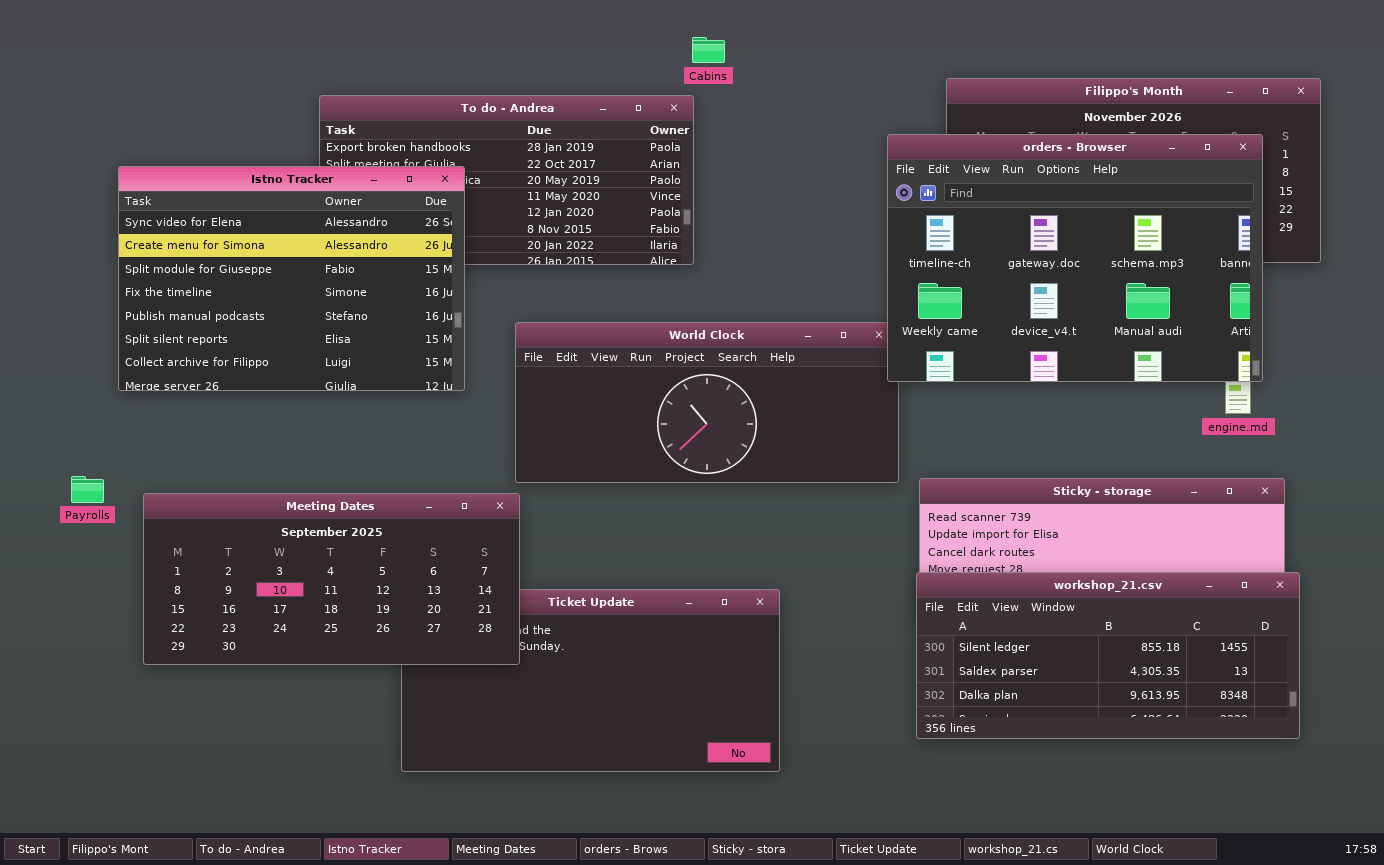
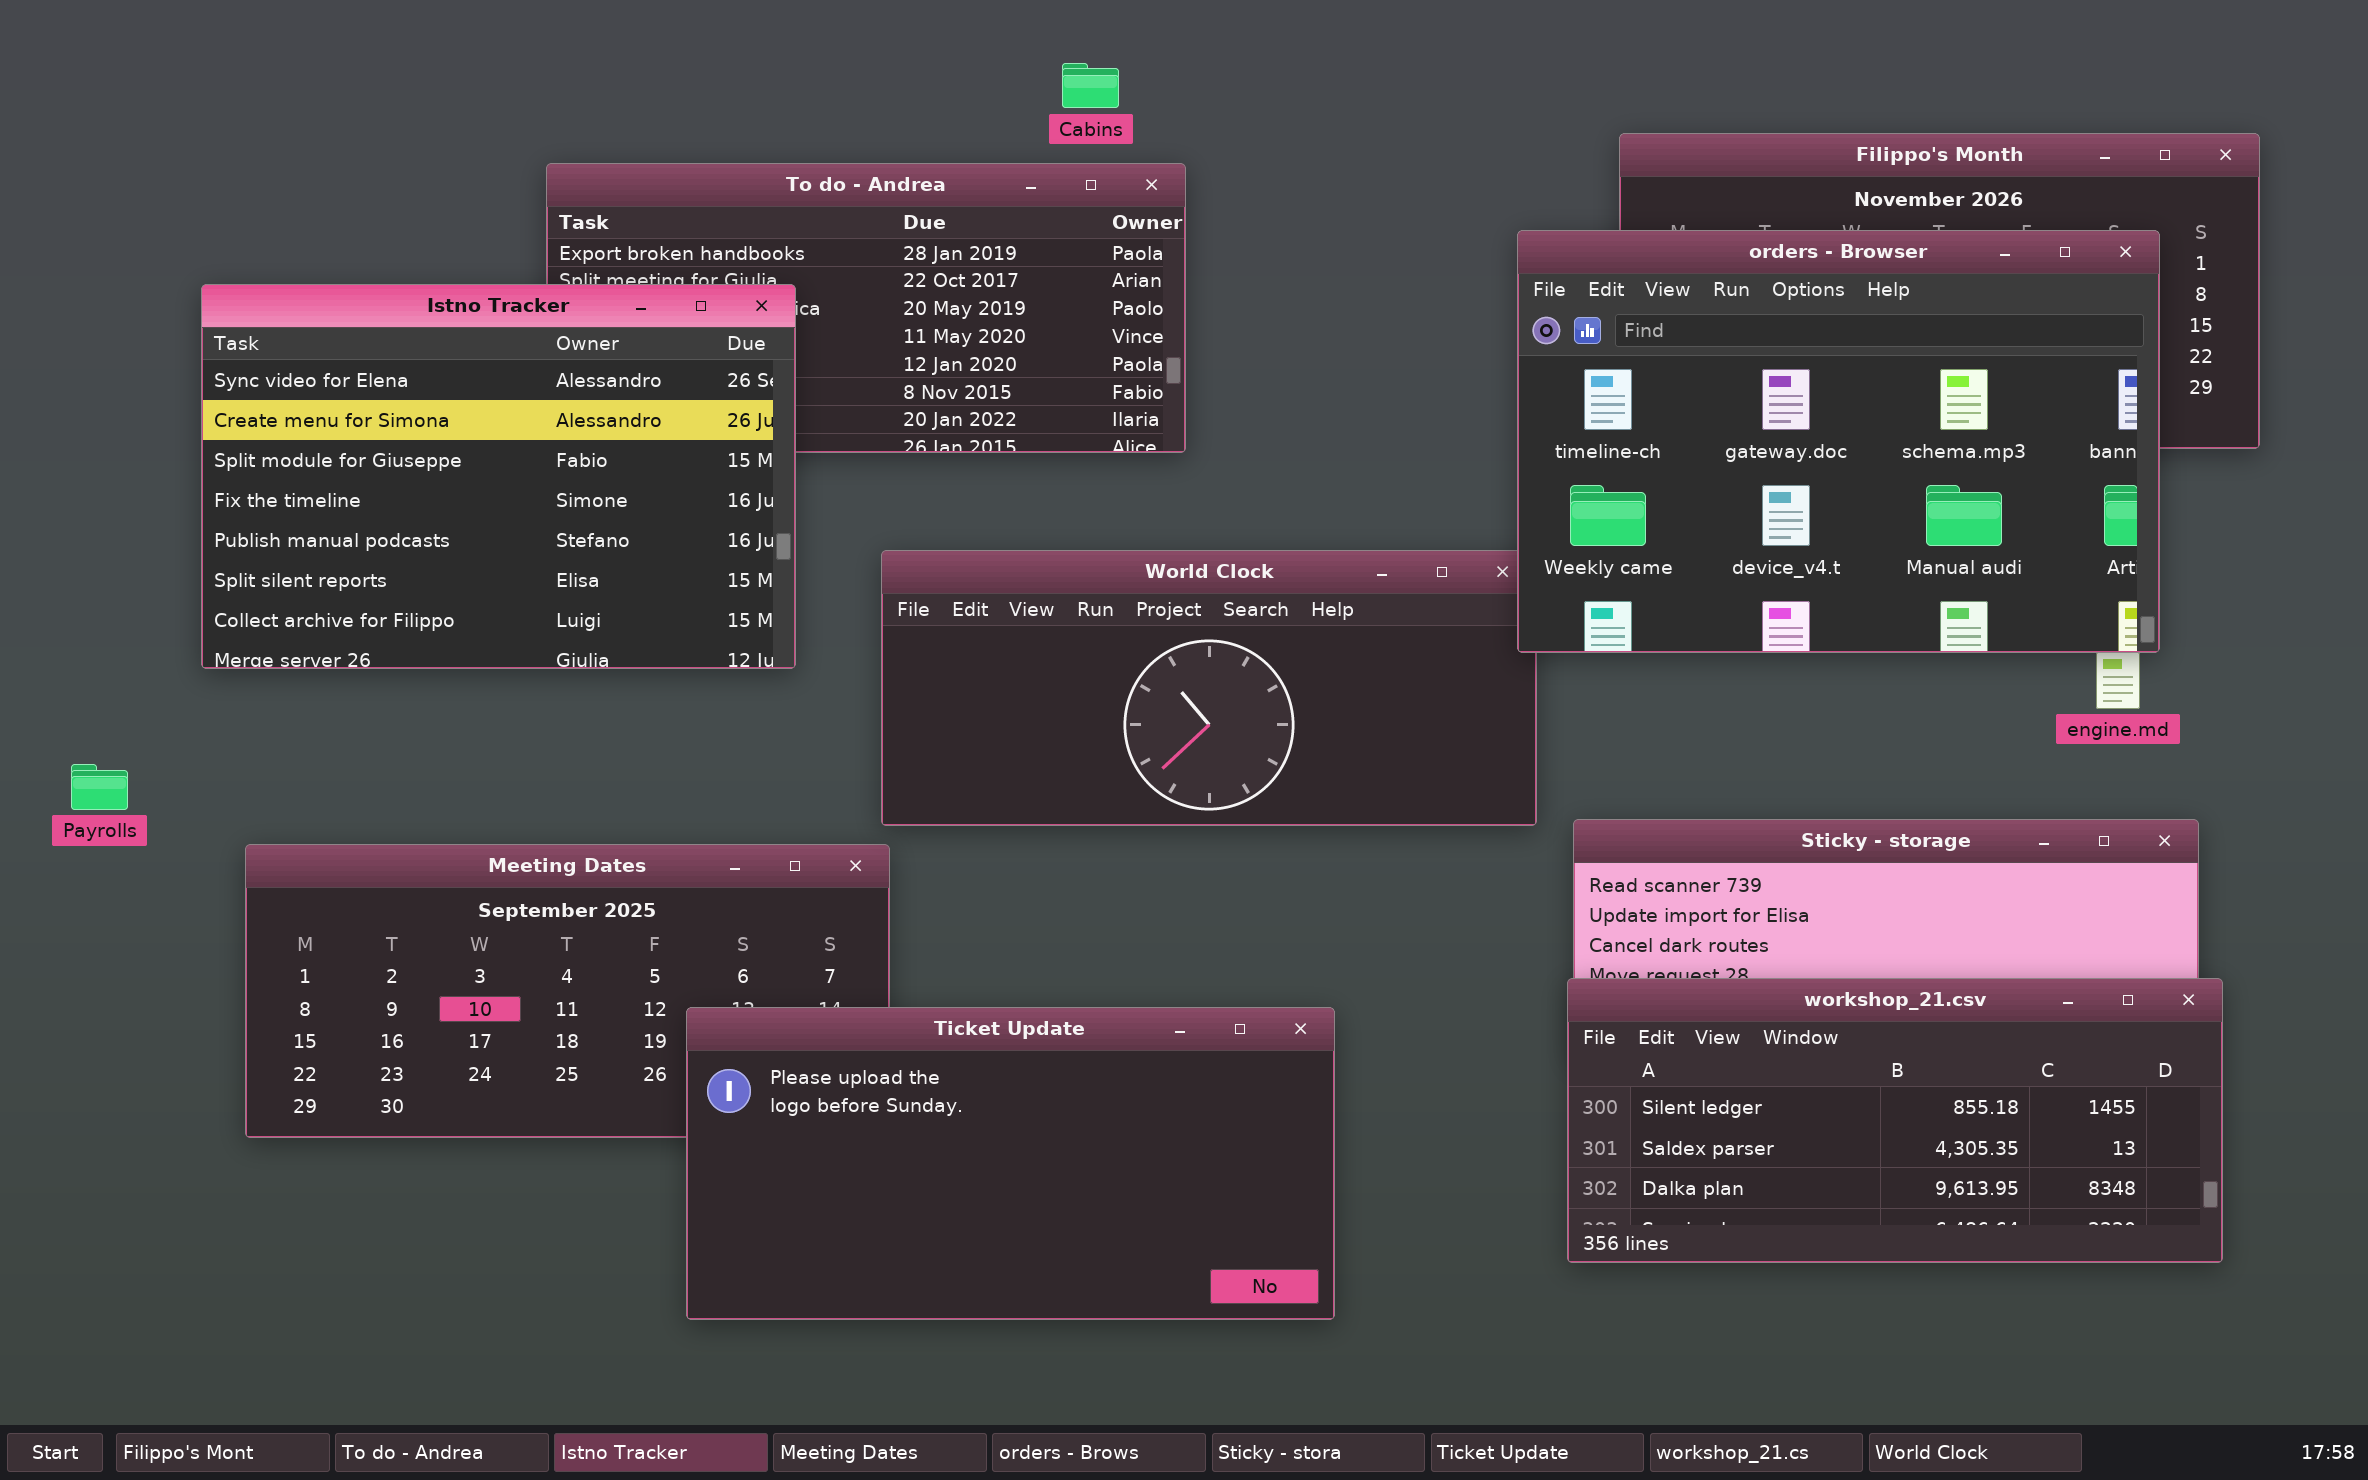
Cabins: [692,37,725,63] -> [1062,63,1119,108], moved
Payrolls: [71,476,104,503] -> [71,764,128,810], moved
Ticket Update: [401,589,780,772] -> [686,1007,1335,1320], raised

